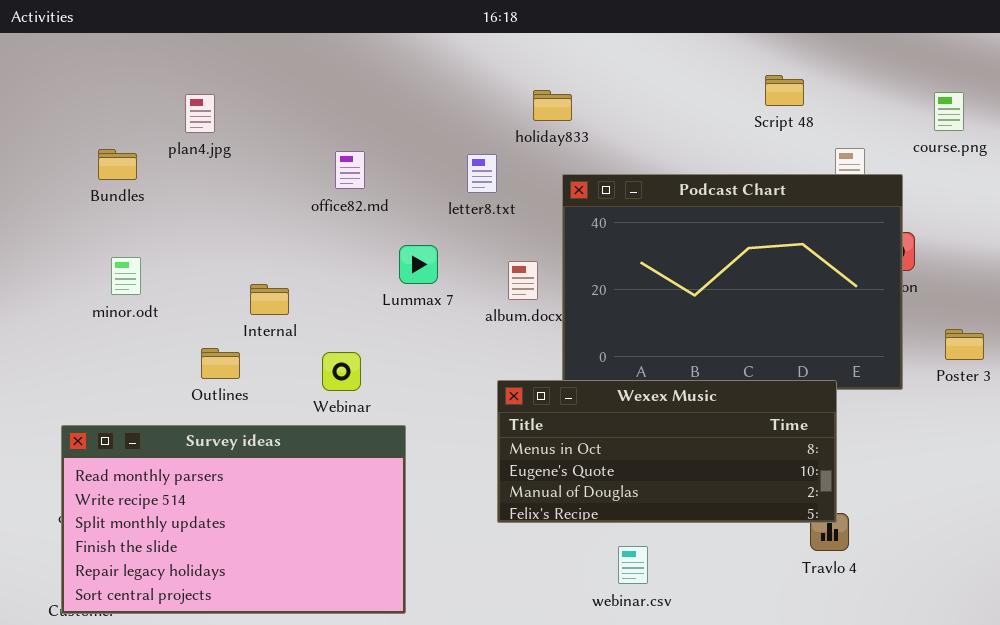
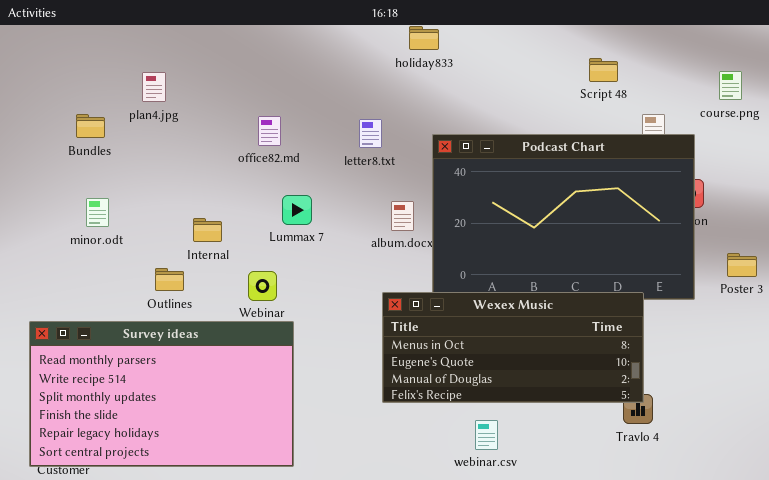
holiday833: [533,90,572,121] -> [409,26,439,50], moved
Lummax 7: [399,245,438,284] -> [282,195,312,225], moved
Survey ideas: [61,425,406,614] -> [29,321,294,467], moved

